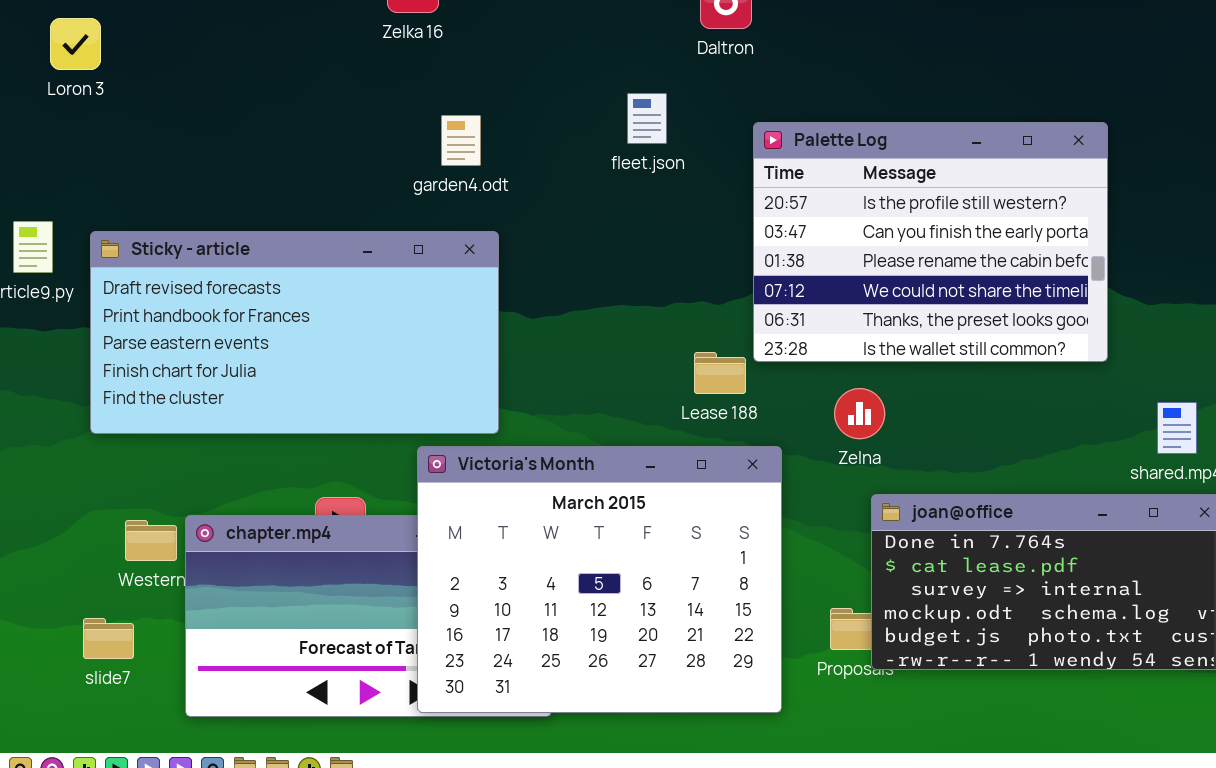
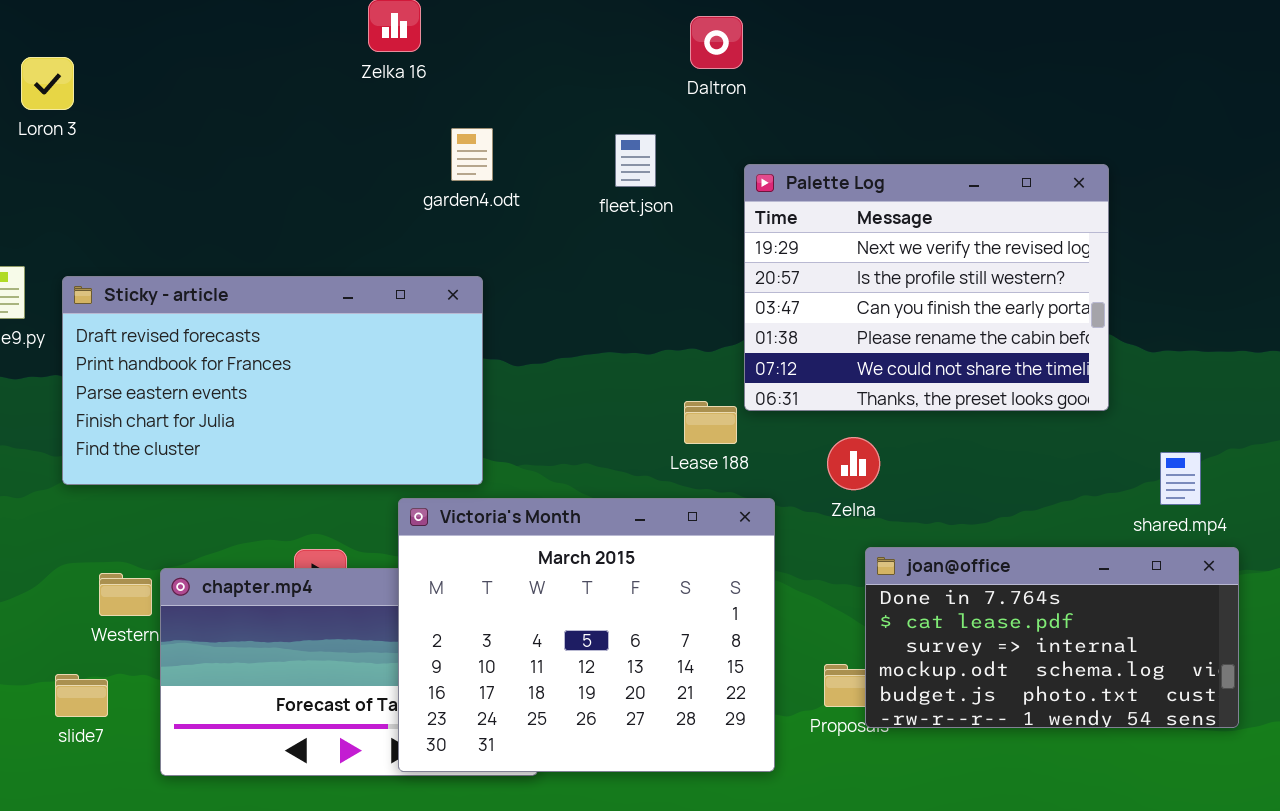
garden4.odt: [441,115,481,166] -> [451,128,493,181], moved
Palette Log: [753,122,1108,362] -> [744,164,1109,411], scrolled up 1 row

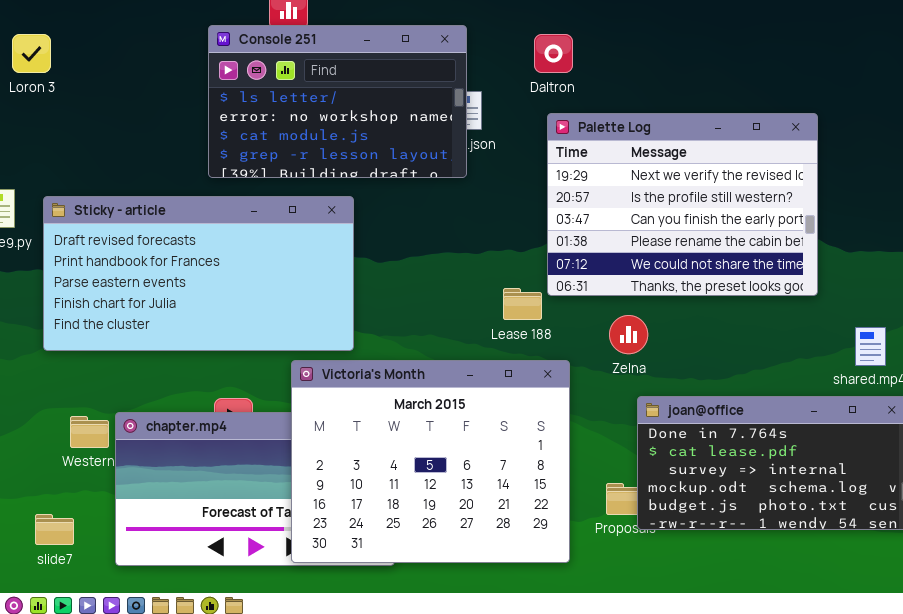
Daltron: [690,16,743,69] -> [534,34,573,73], moved
Console 251: none -> [208,25,467,178], opened
slide7: [55,674,108,717] -> [35,514,74,545], moved

